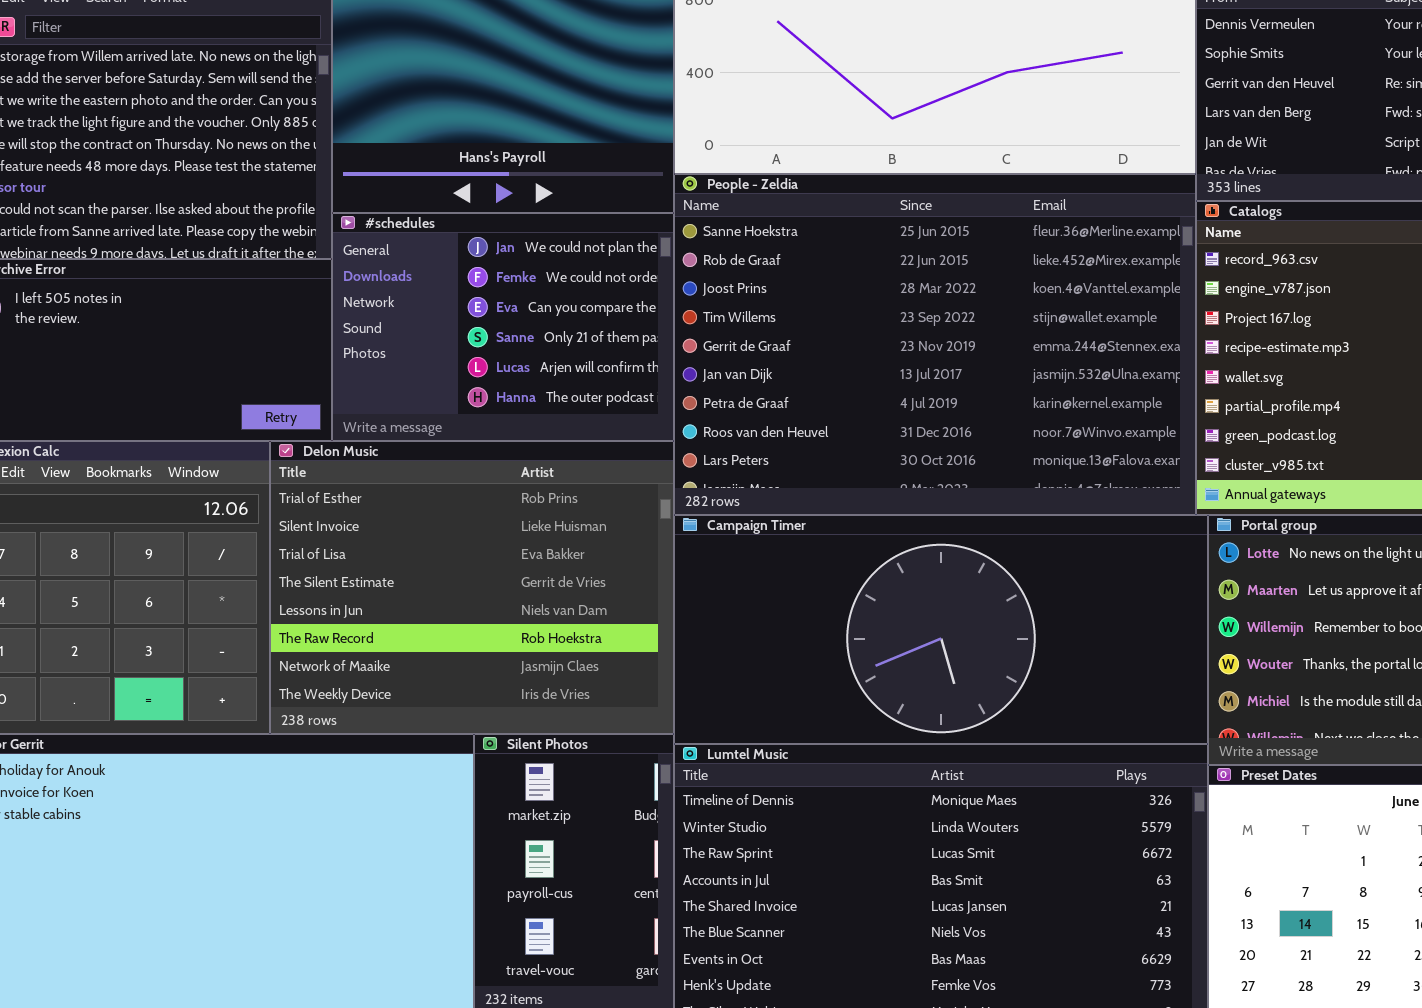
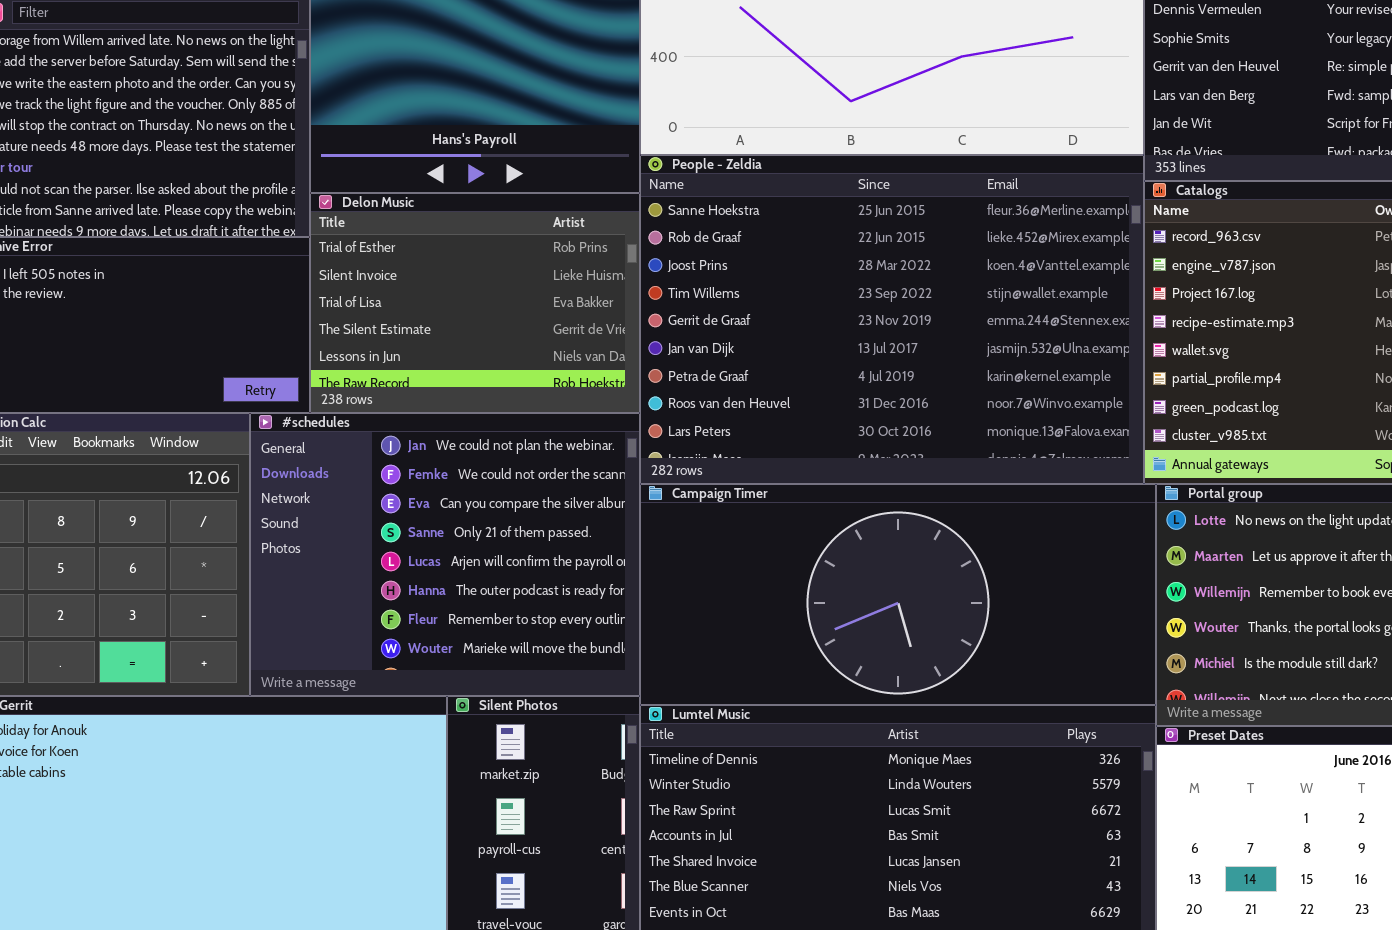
#schedules: [332,213,674,441] -> [250,413,640,696], moved, resized
Delon Music: [270,441,674,734] -> [310,193,640,413], moved, resized

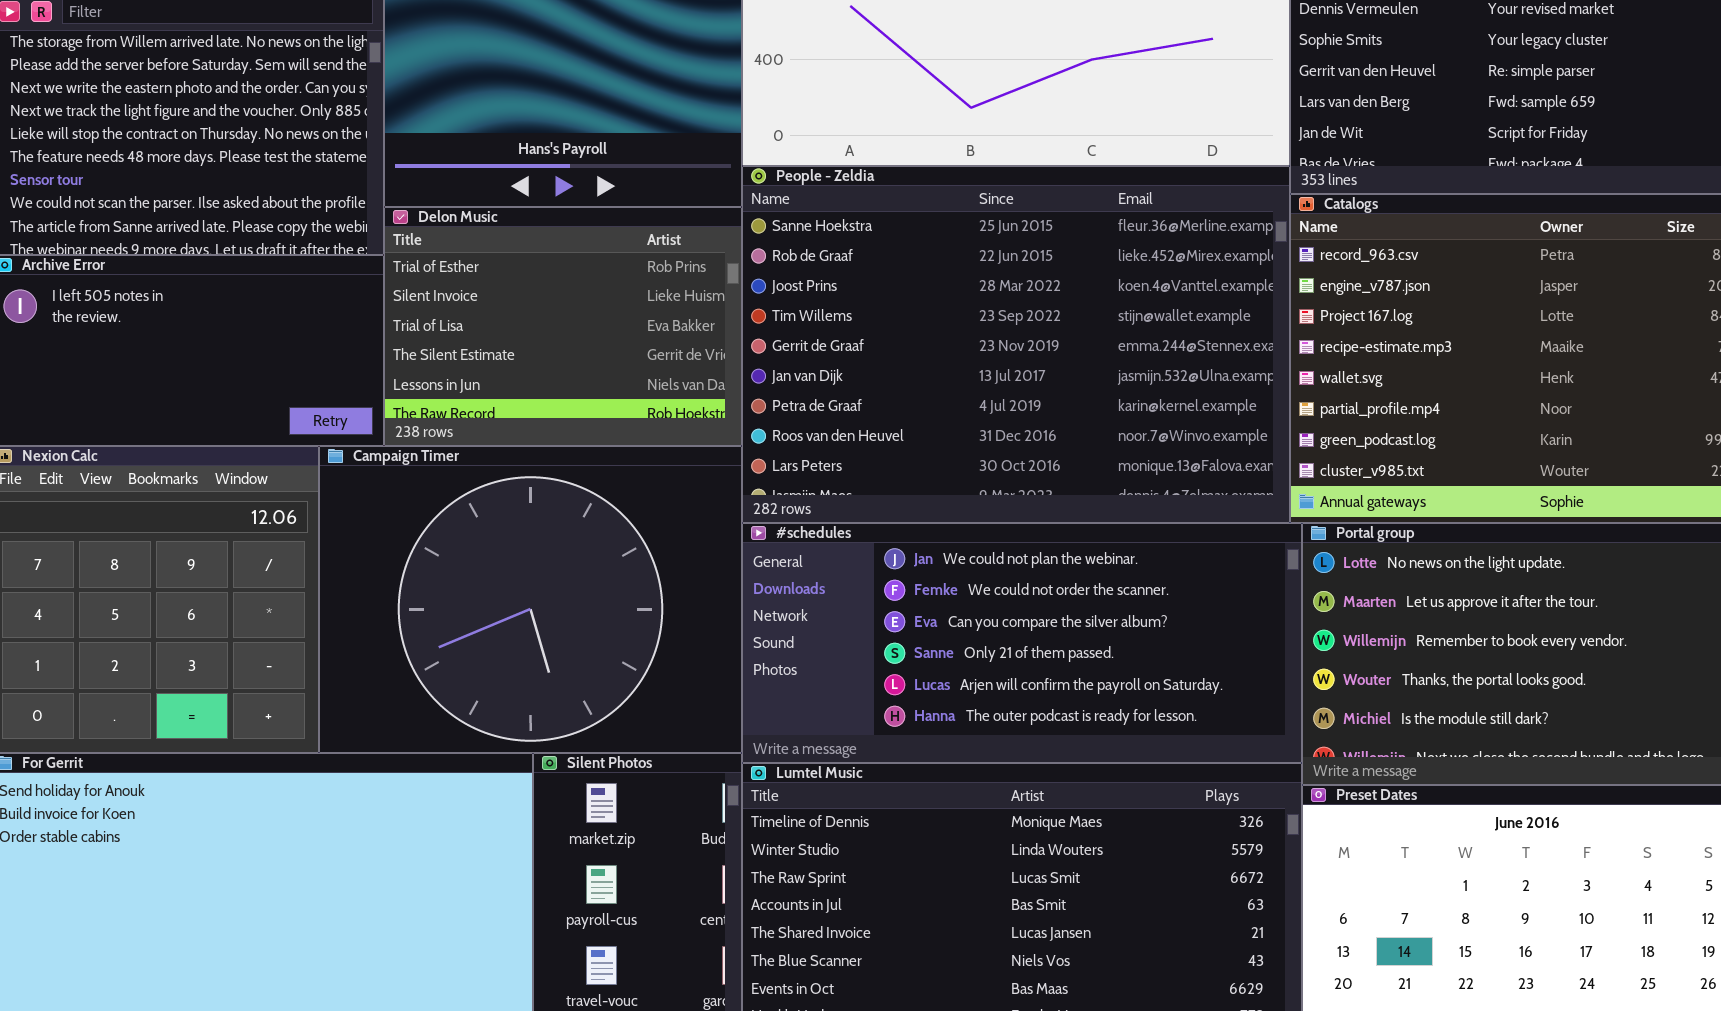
#schedules: [250,413,640,696] -> [742,523,1302,763], moved, resized
Campaign Timer: [640,484,1156,705] -> [319,446,742,753], moved, resized

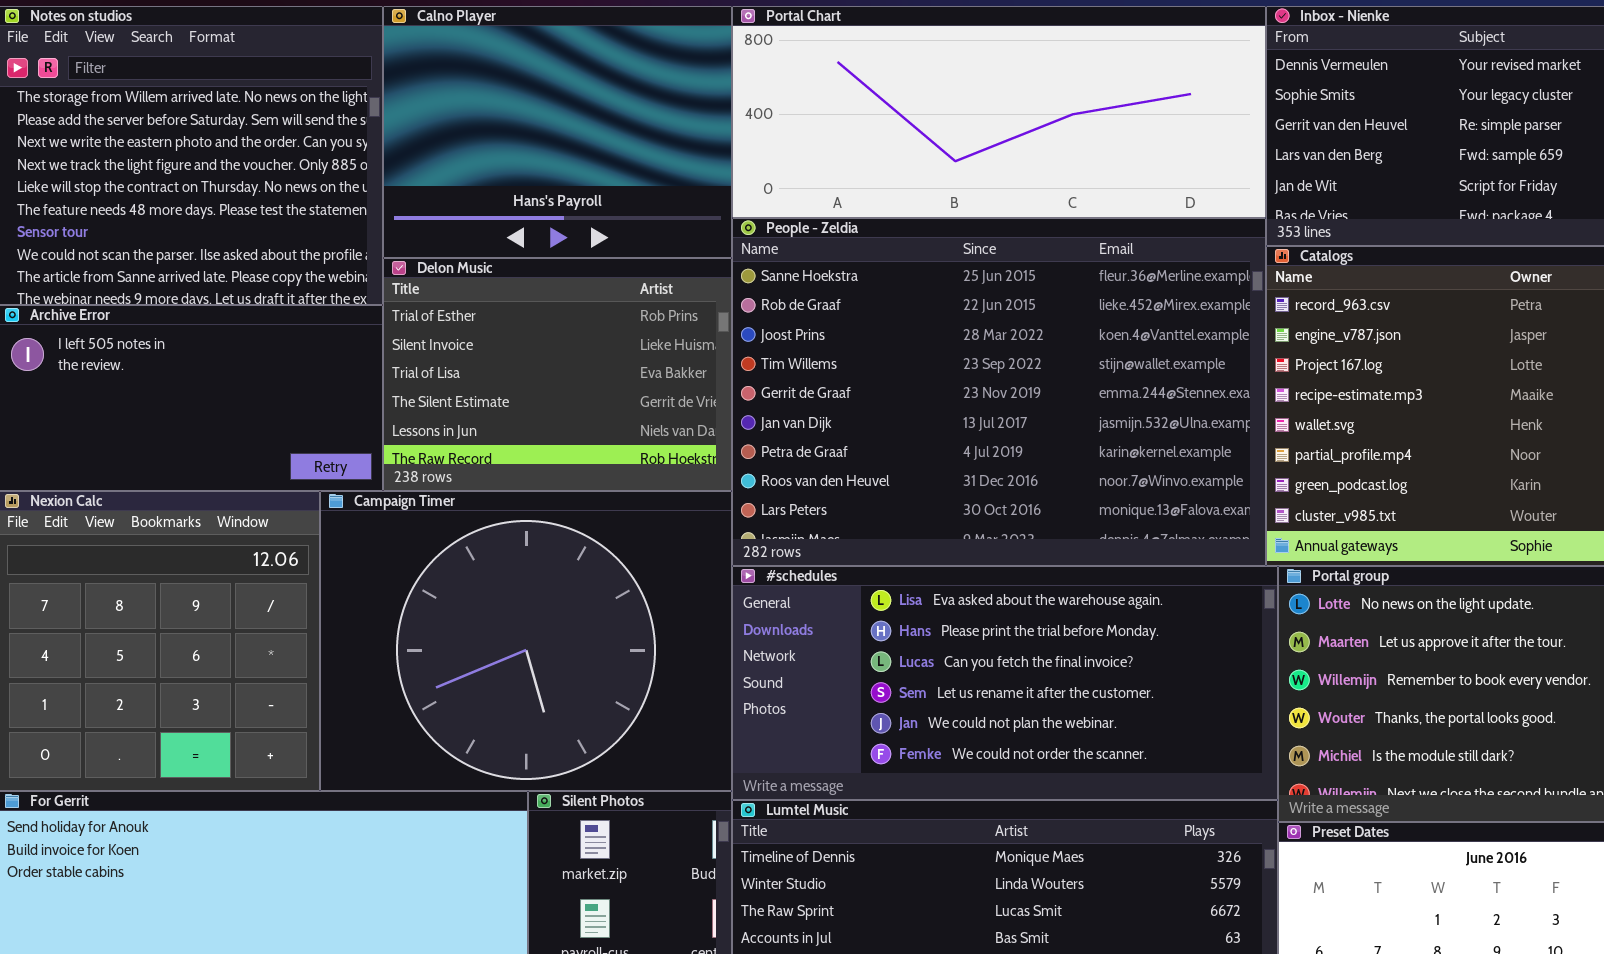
#schedules: [742,523,1302,763] -> [732,566,1278,800], scrolled up 4 rows

